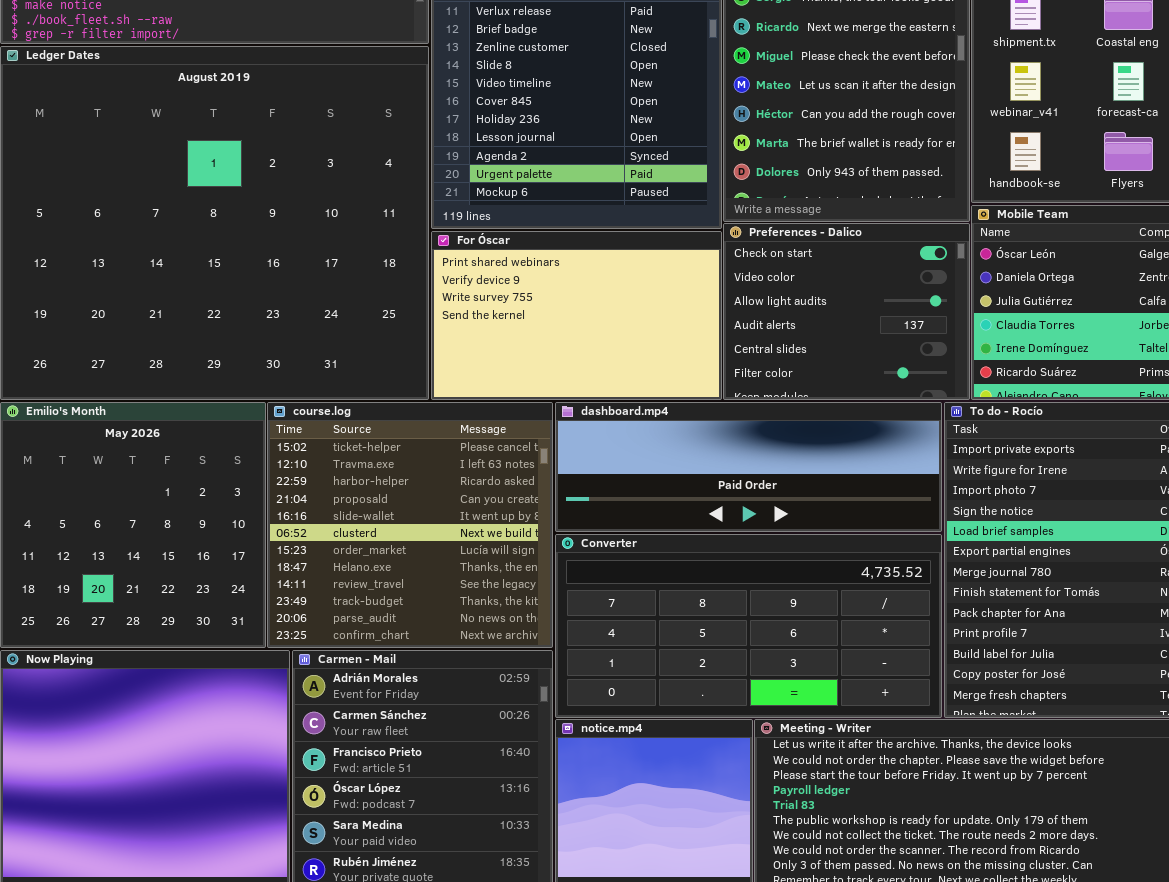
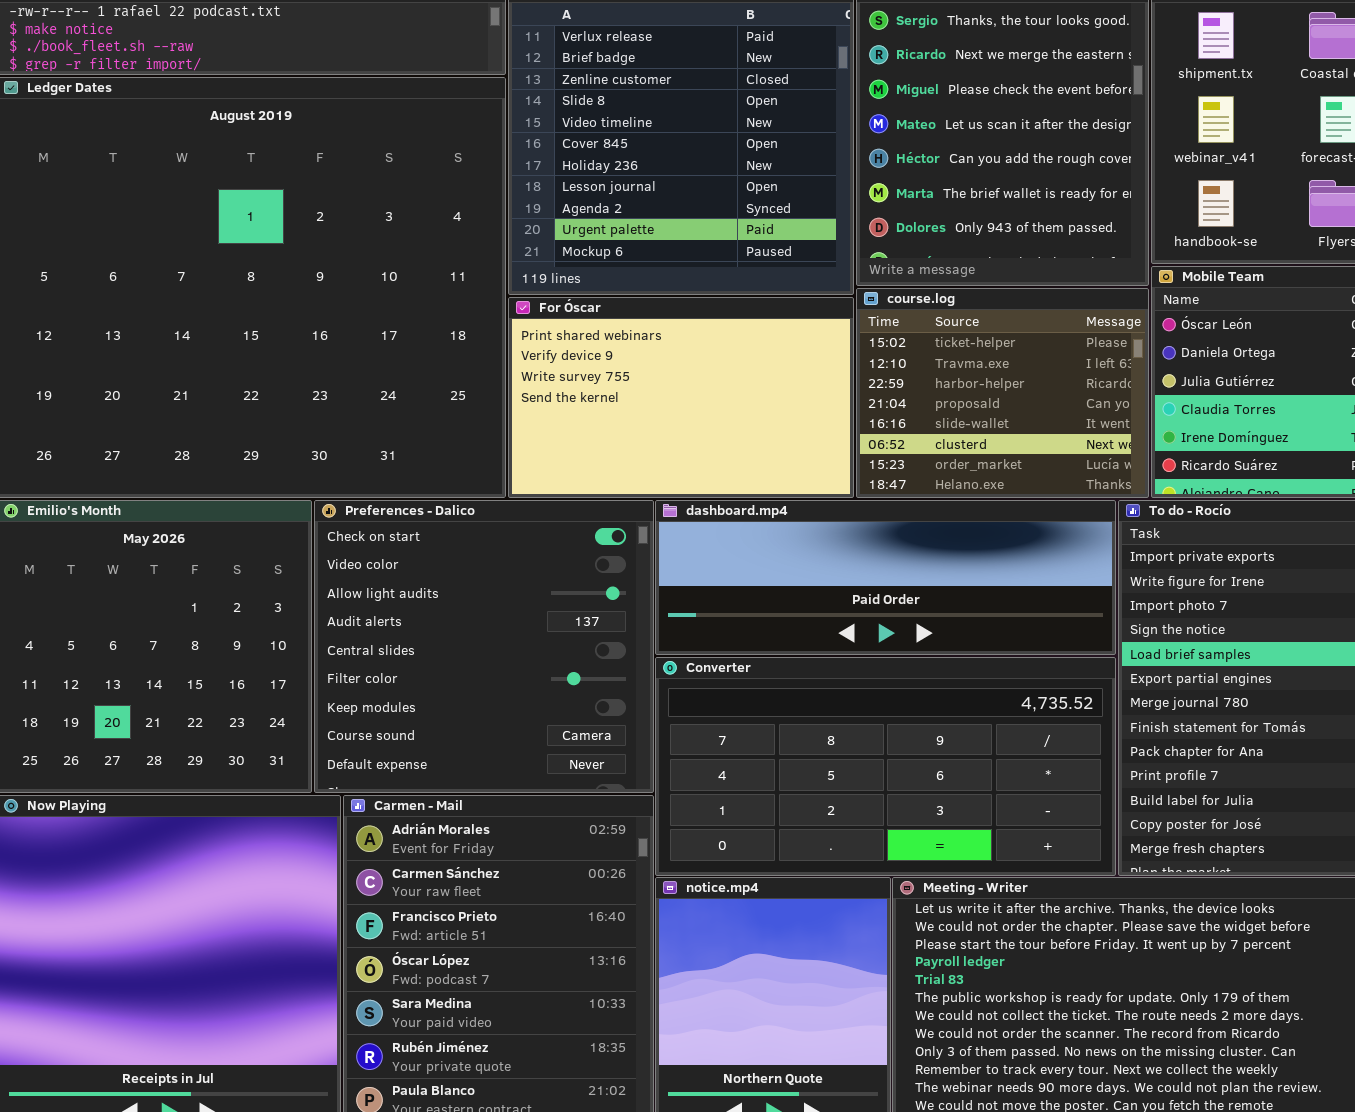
Preferences - Dalico: [723,223,970,400] -> [314,500,654,793], moved, resized
course.log: [267,402,553,648] -> [856,288,1149,498], moved, resized

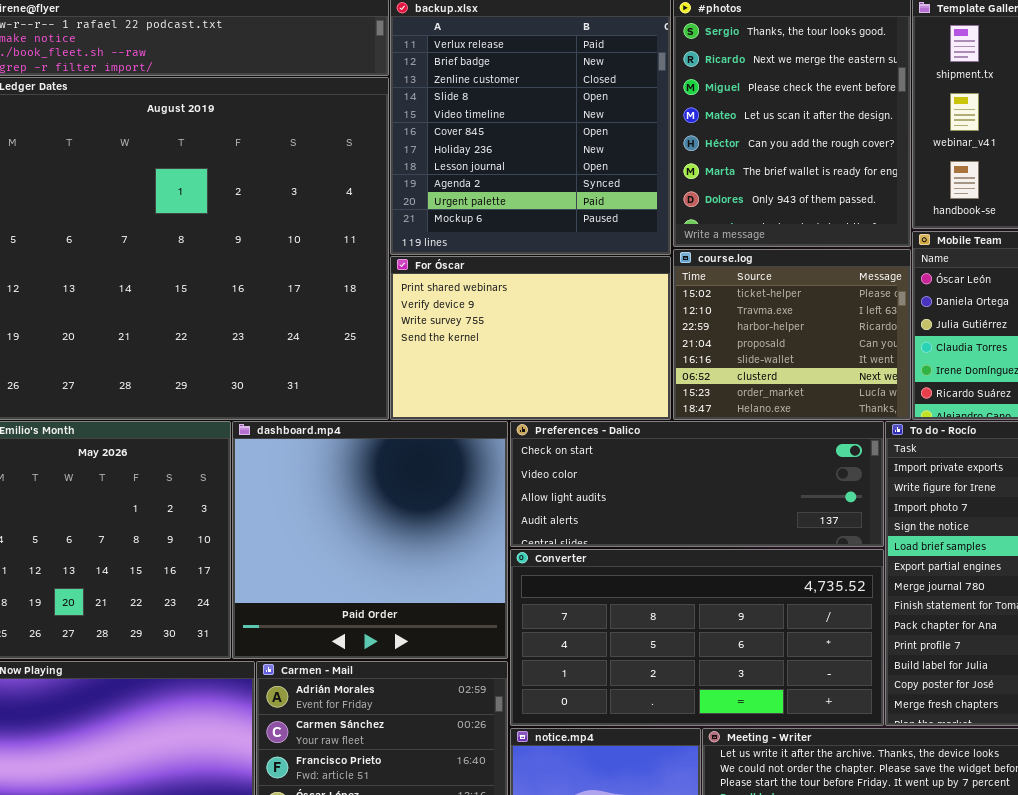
Preferences - Dalico: [314,500,654,793] -> [510,421,884,547], moved, resized
dashboard.mp4: [655,500,1116,655] -> [232,421,508,659], moved, resized

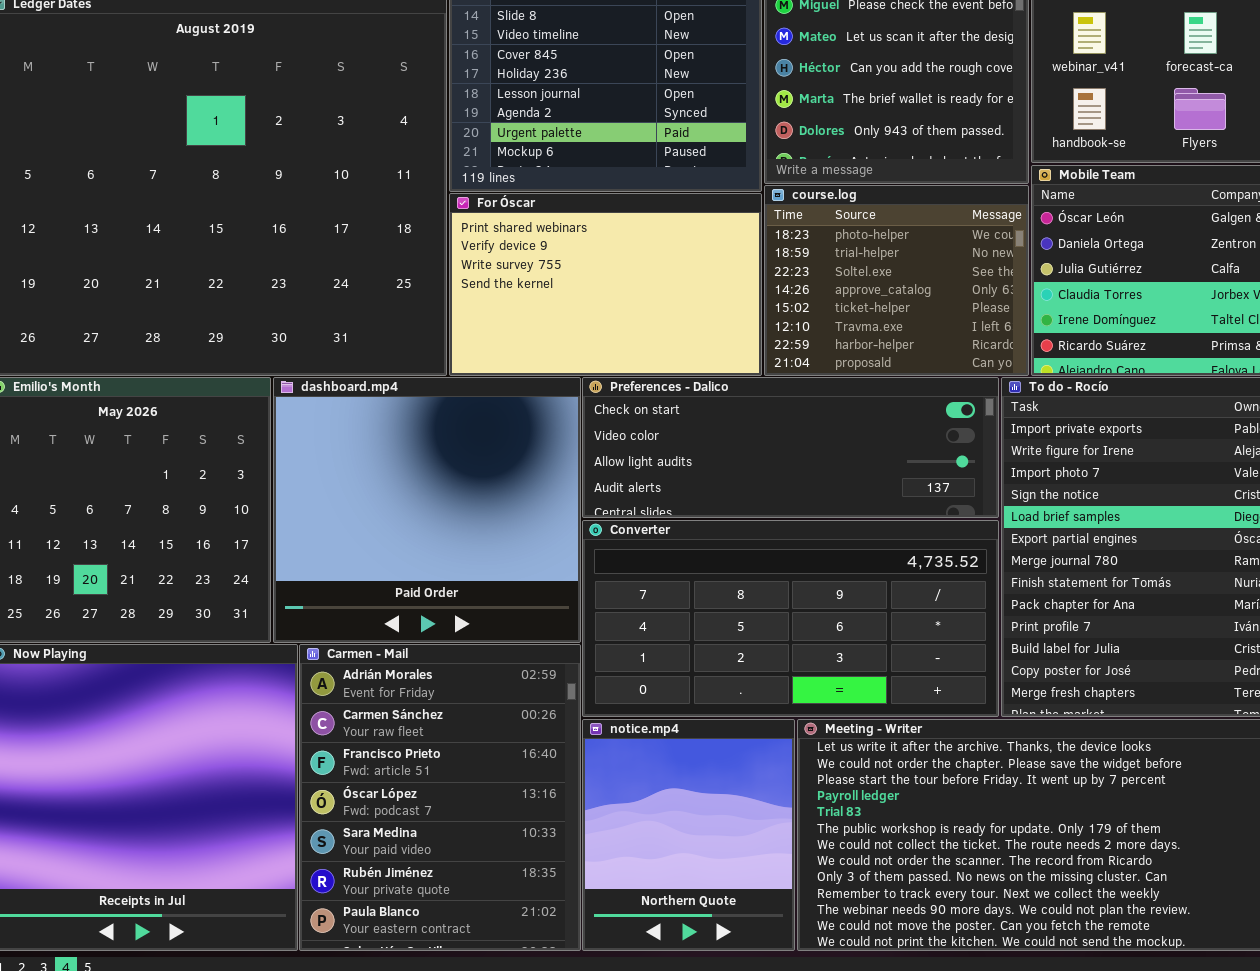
course.log: [673,249,911,420] -> [764,185,1029,376], scrolled up 4 rows

